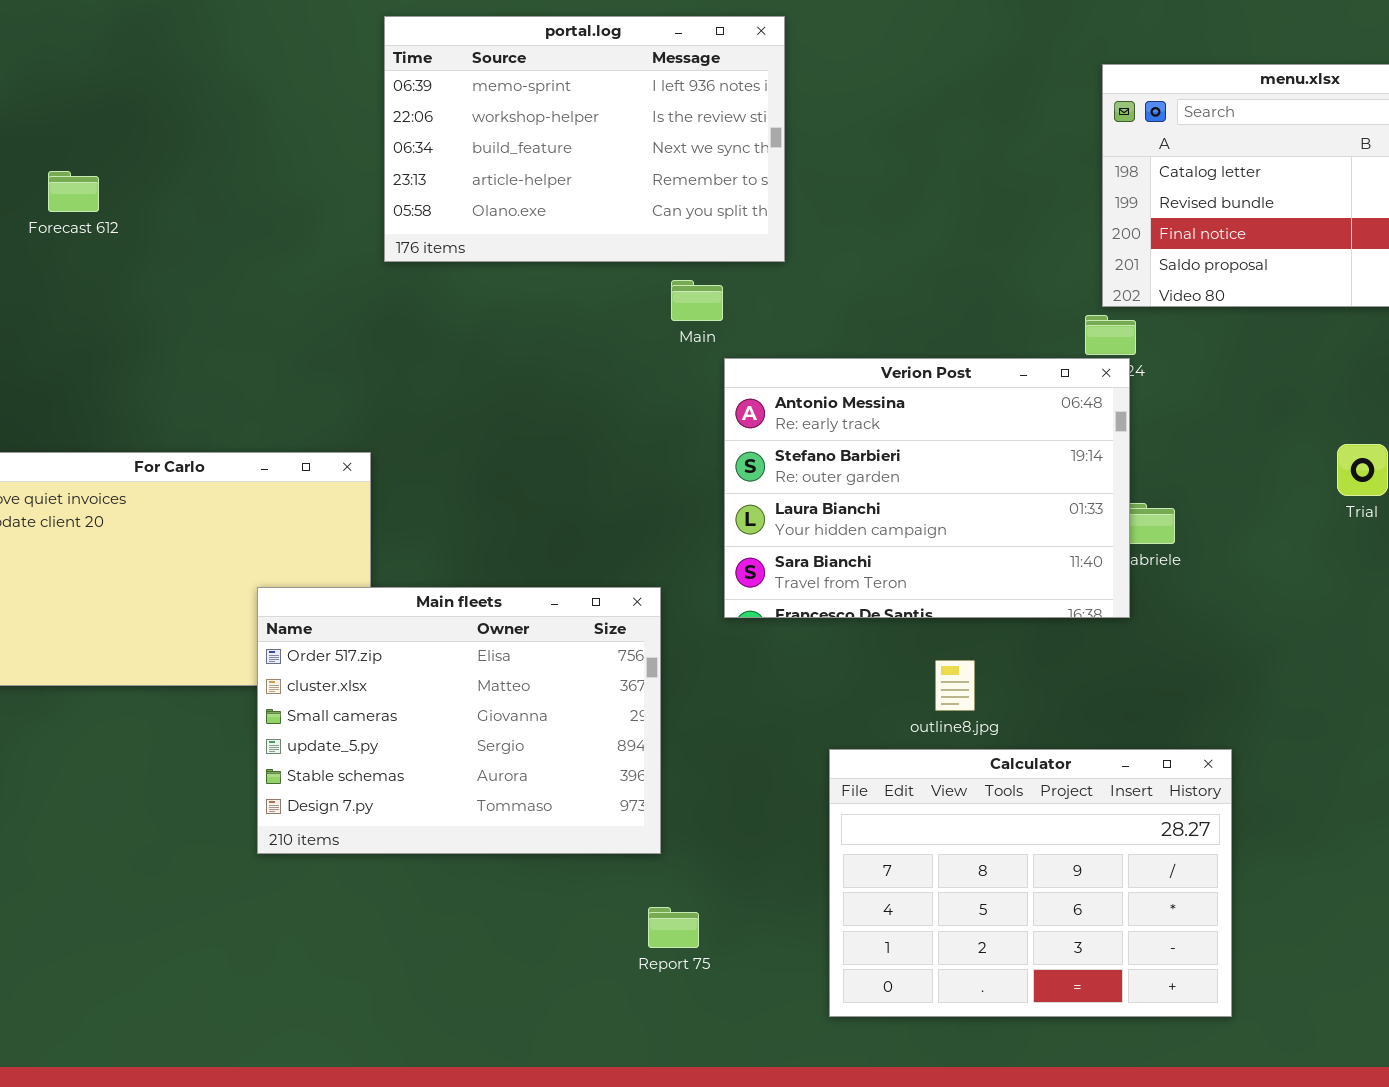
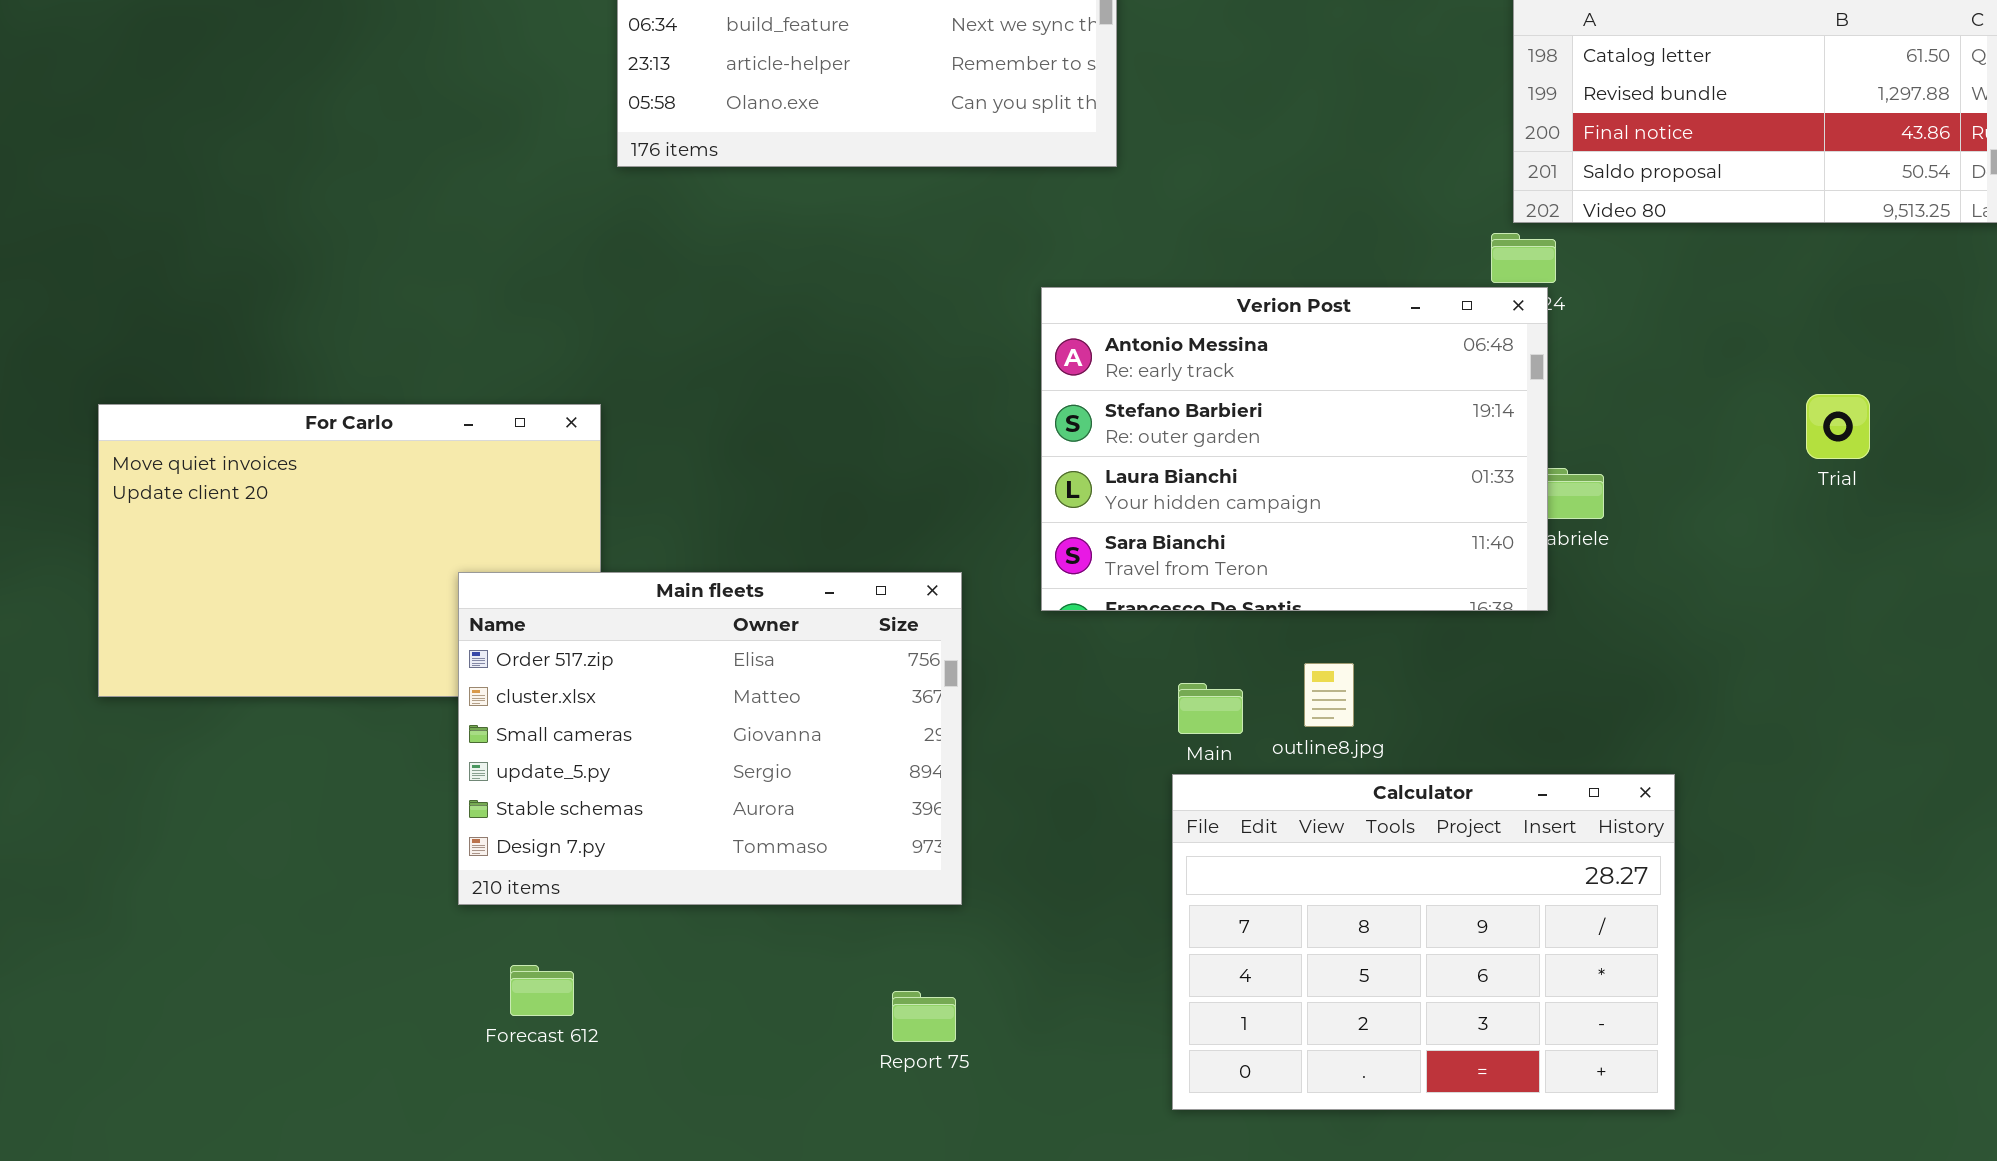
Forecast 612: [48,171,99,212] -> [510,965,574,1016], moved
Main: [671,280,723,321] -> [1178,683,1243,734], moved
Report 75: [648,907,699,948] -> [892,991,956,1042], moved

